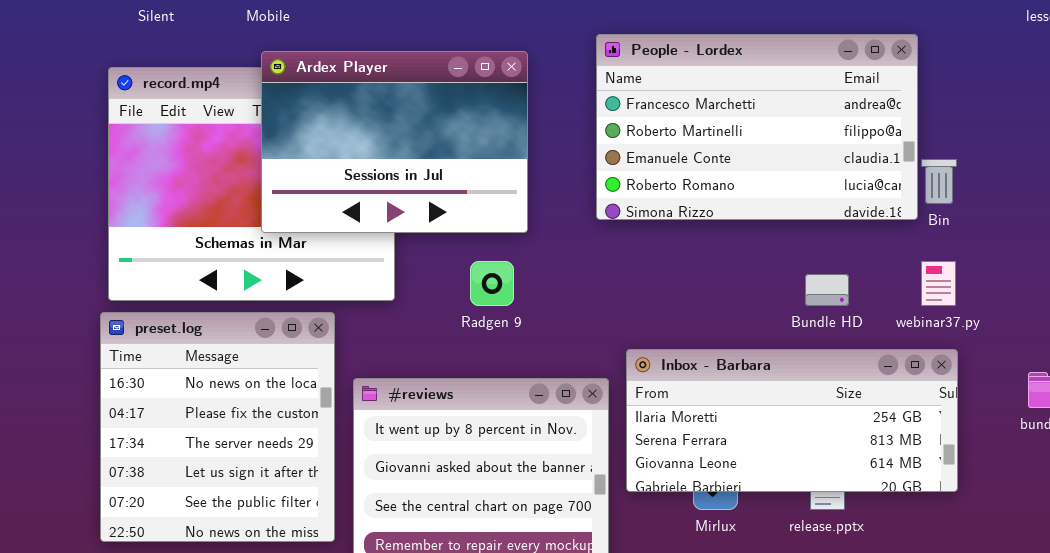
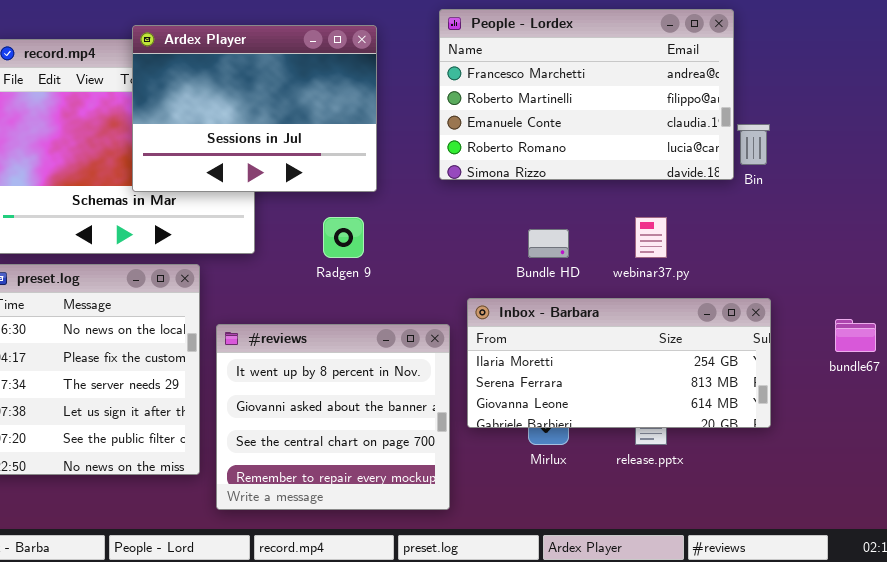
webinar37.py: [921,261,956,306] -> [635,217,667,258], moved
Bundle HD: [805,274,849,306] -> [528,229,569,258], moved

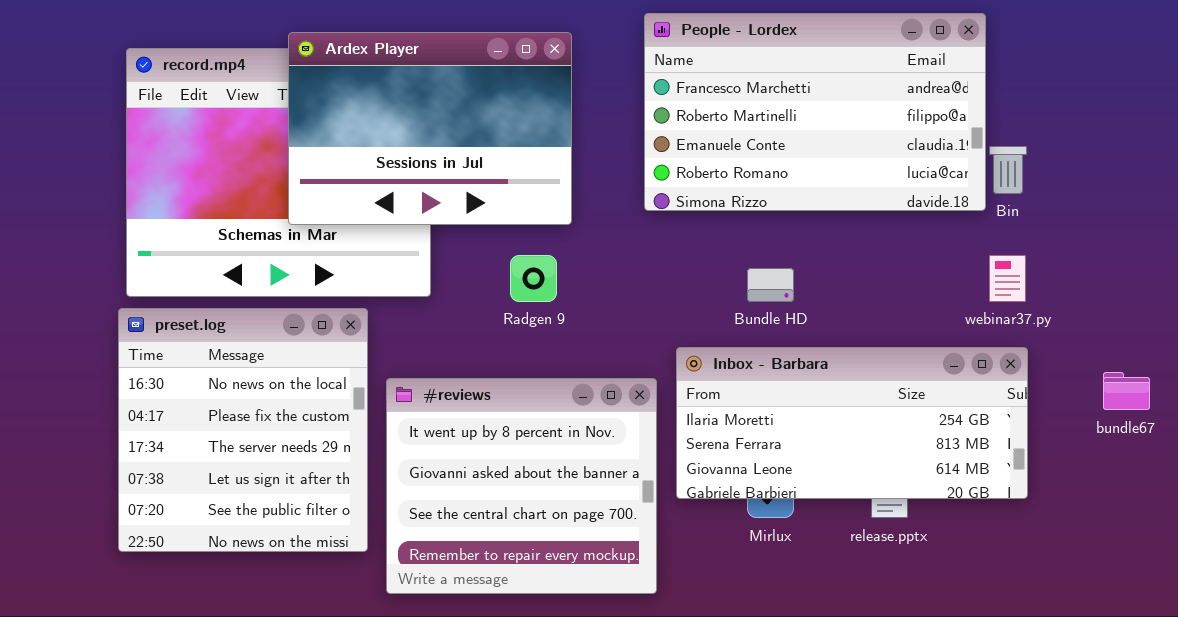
webinar37.py: [635,217,667,258] -> [989,255,1026,302], moved

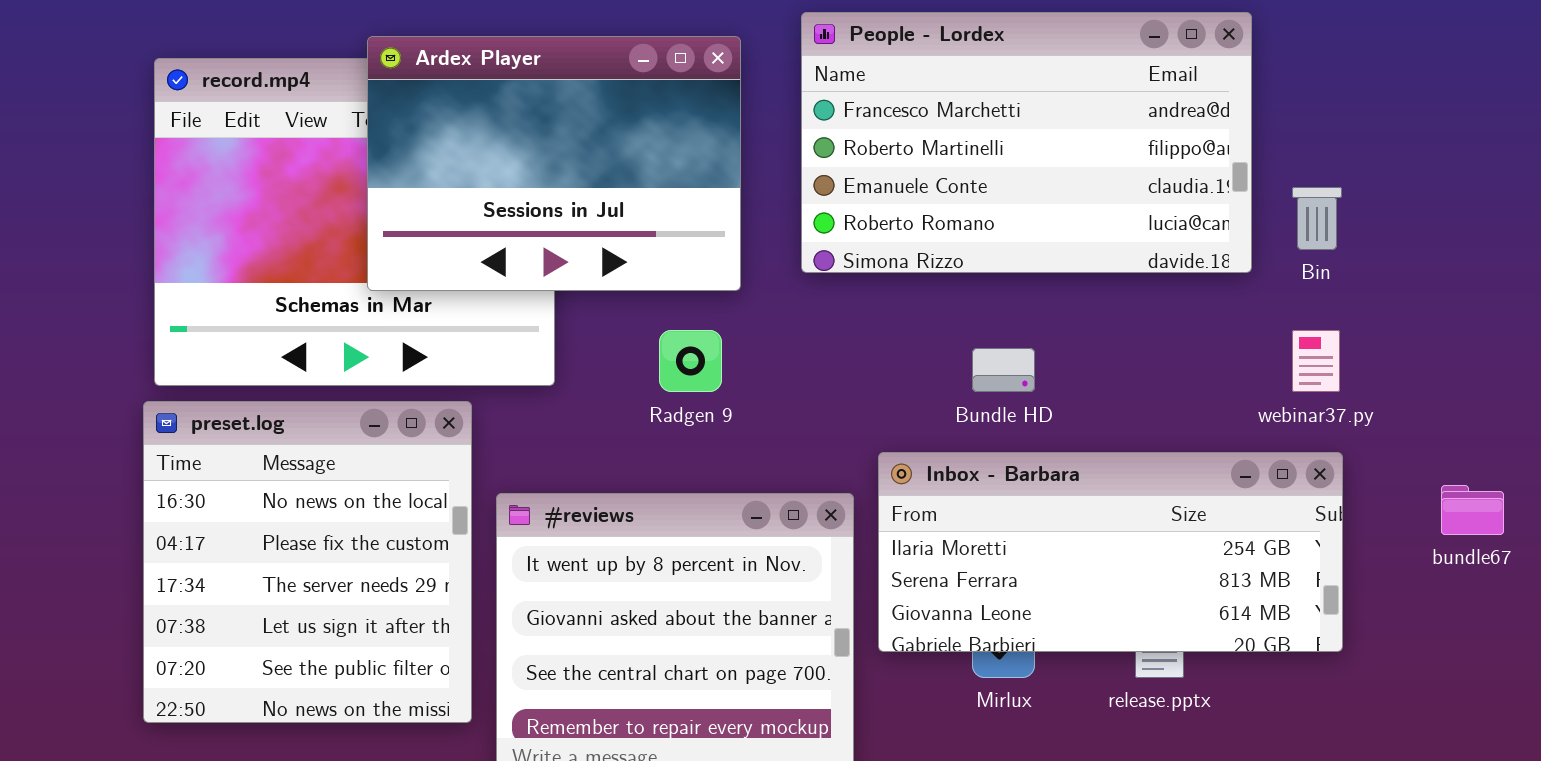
People - Lordex: [644,13,986,211] -> [801,12,1252,273], moved

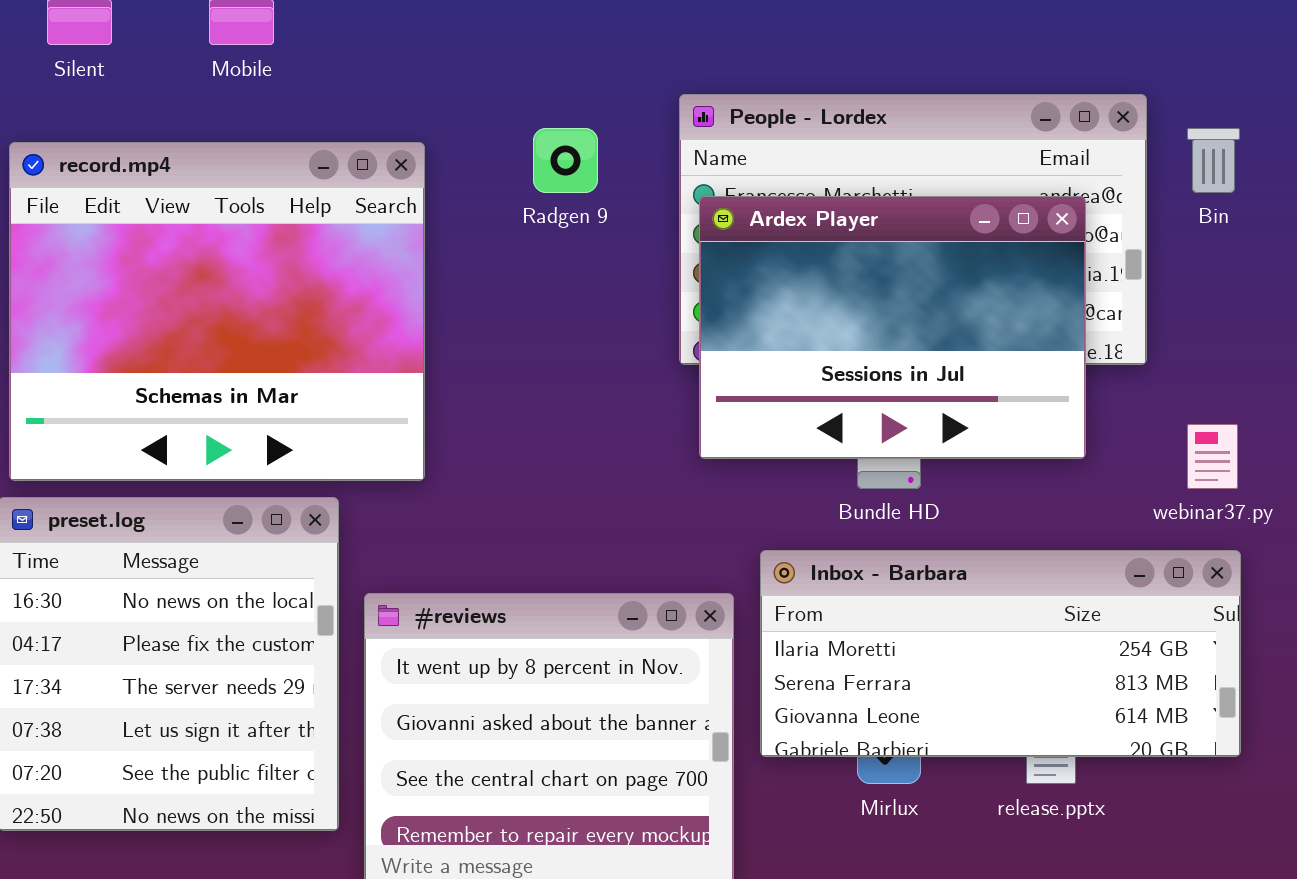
Ardex Player: [367,36,741,291] -> [699,196,1086,459], moved
Bin: [1292,187,1342,250] -> [1187,128,1240,193], moved
Radgen 9: [659,330,722,392] -> [533,128,598,193], moved

